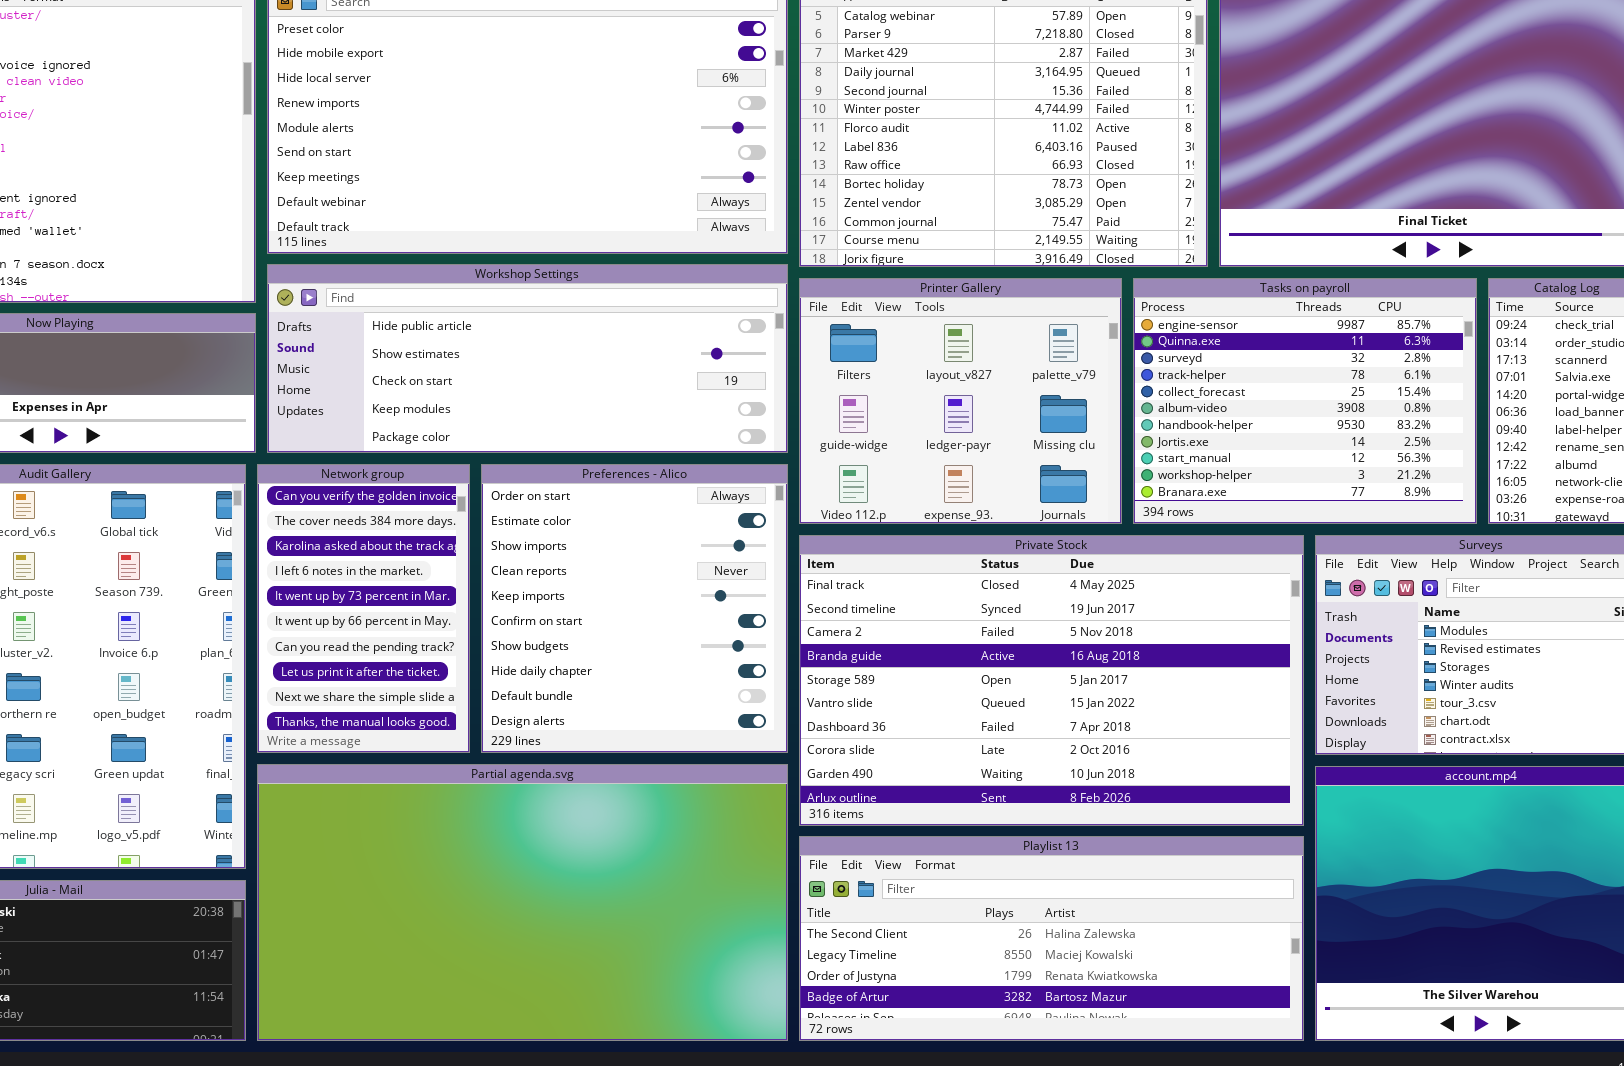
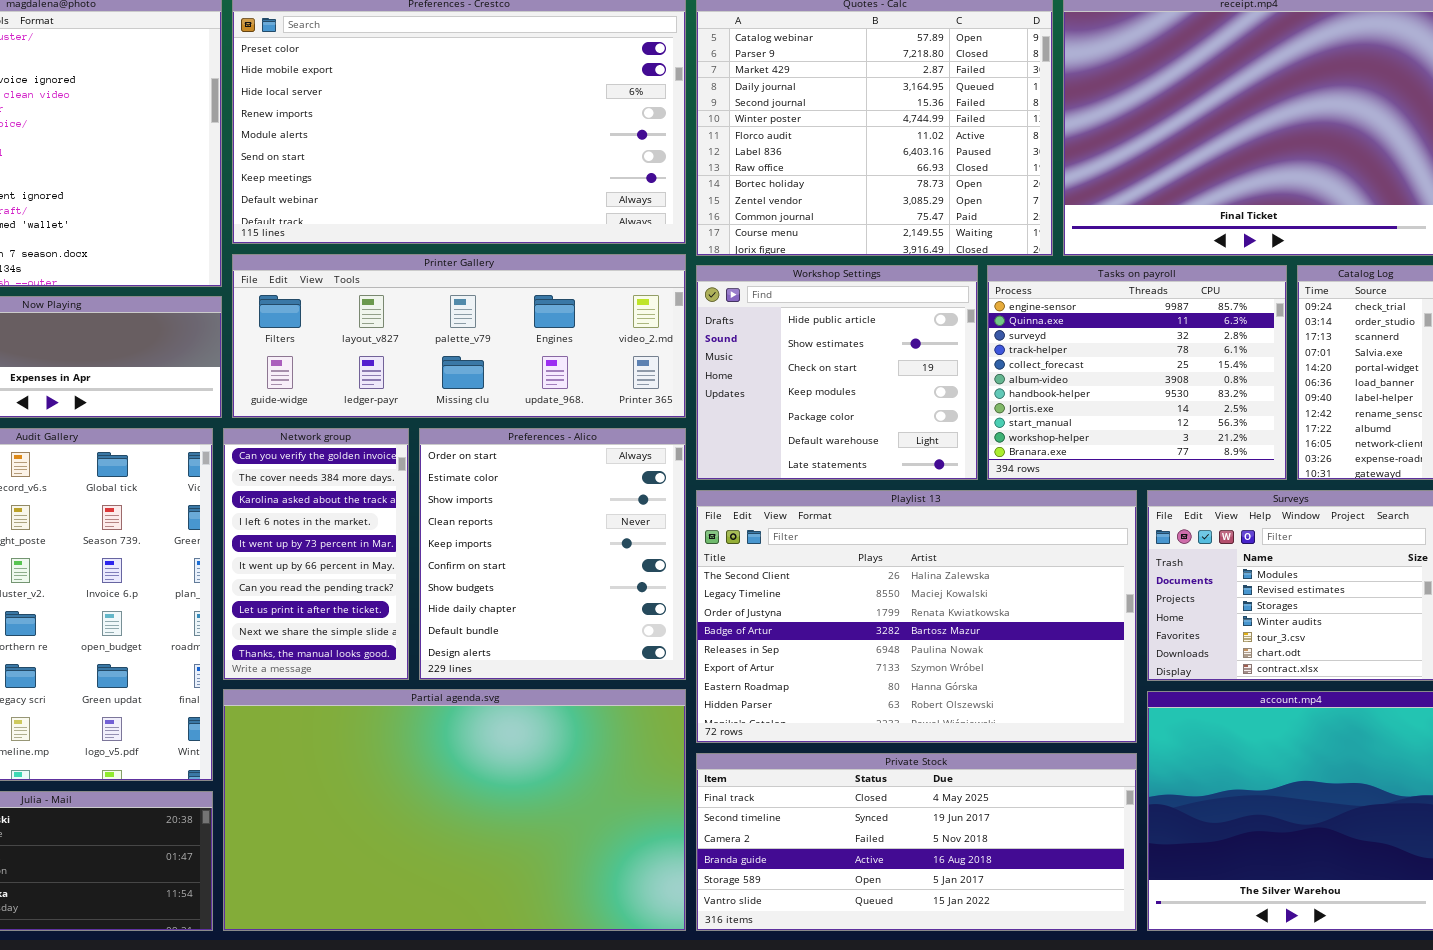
Workshop Settings: [267,264,788,453] -> [696,265,978,480], moved, resized
Printer Gallery: [799,278,1122,524] -> [232,254,686,418], moved, resized
Private Stock: [799,535,1304,826] -> [696,753,1137,931], moved, resized
Playlist 13: [799,836,1304,1041] -> [696,490,1137,743], moved, resized

